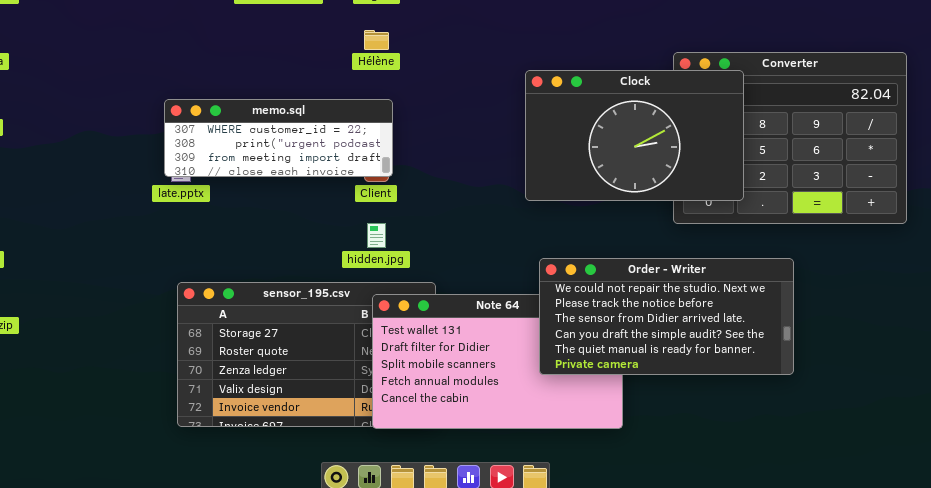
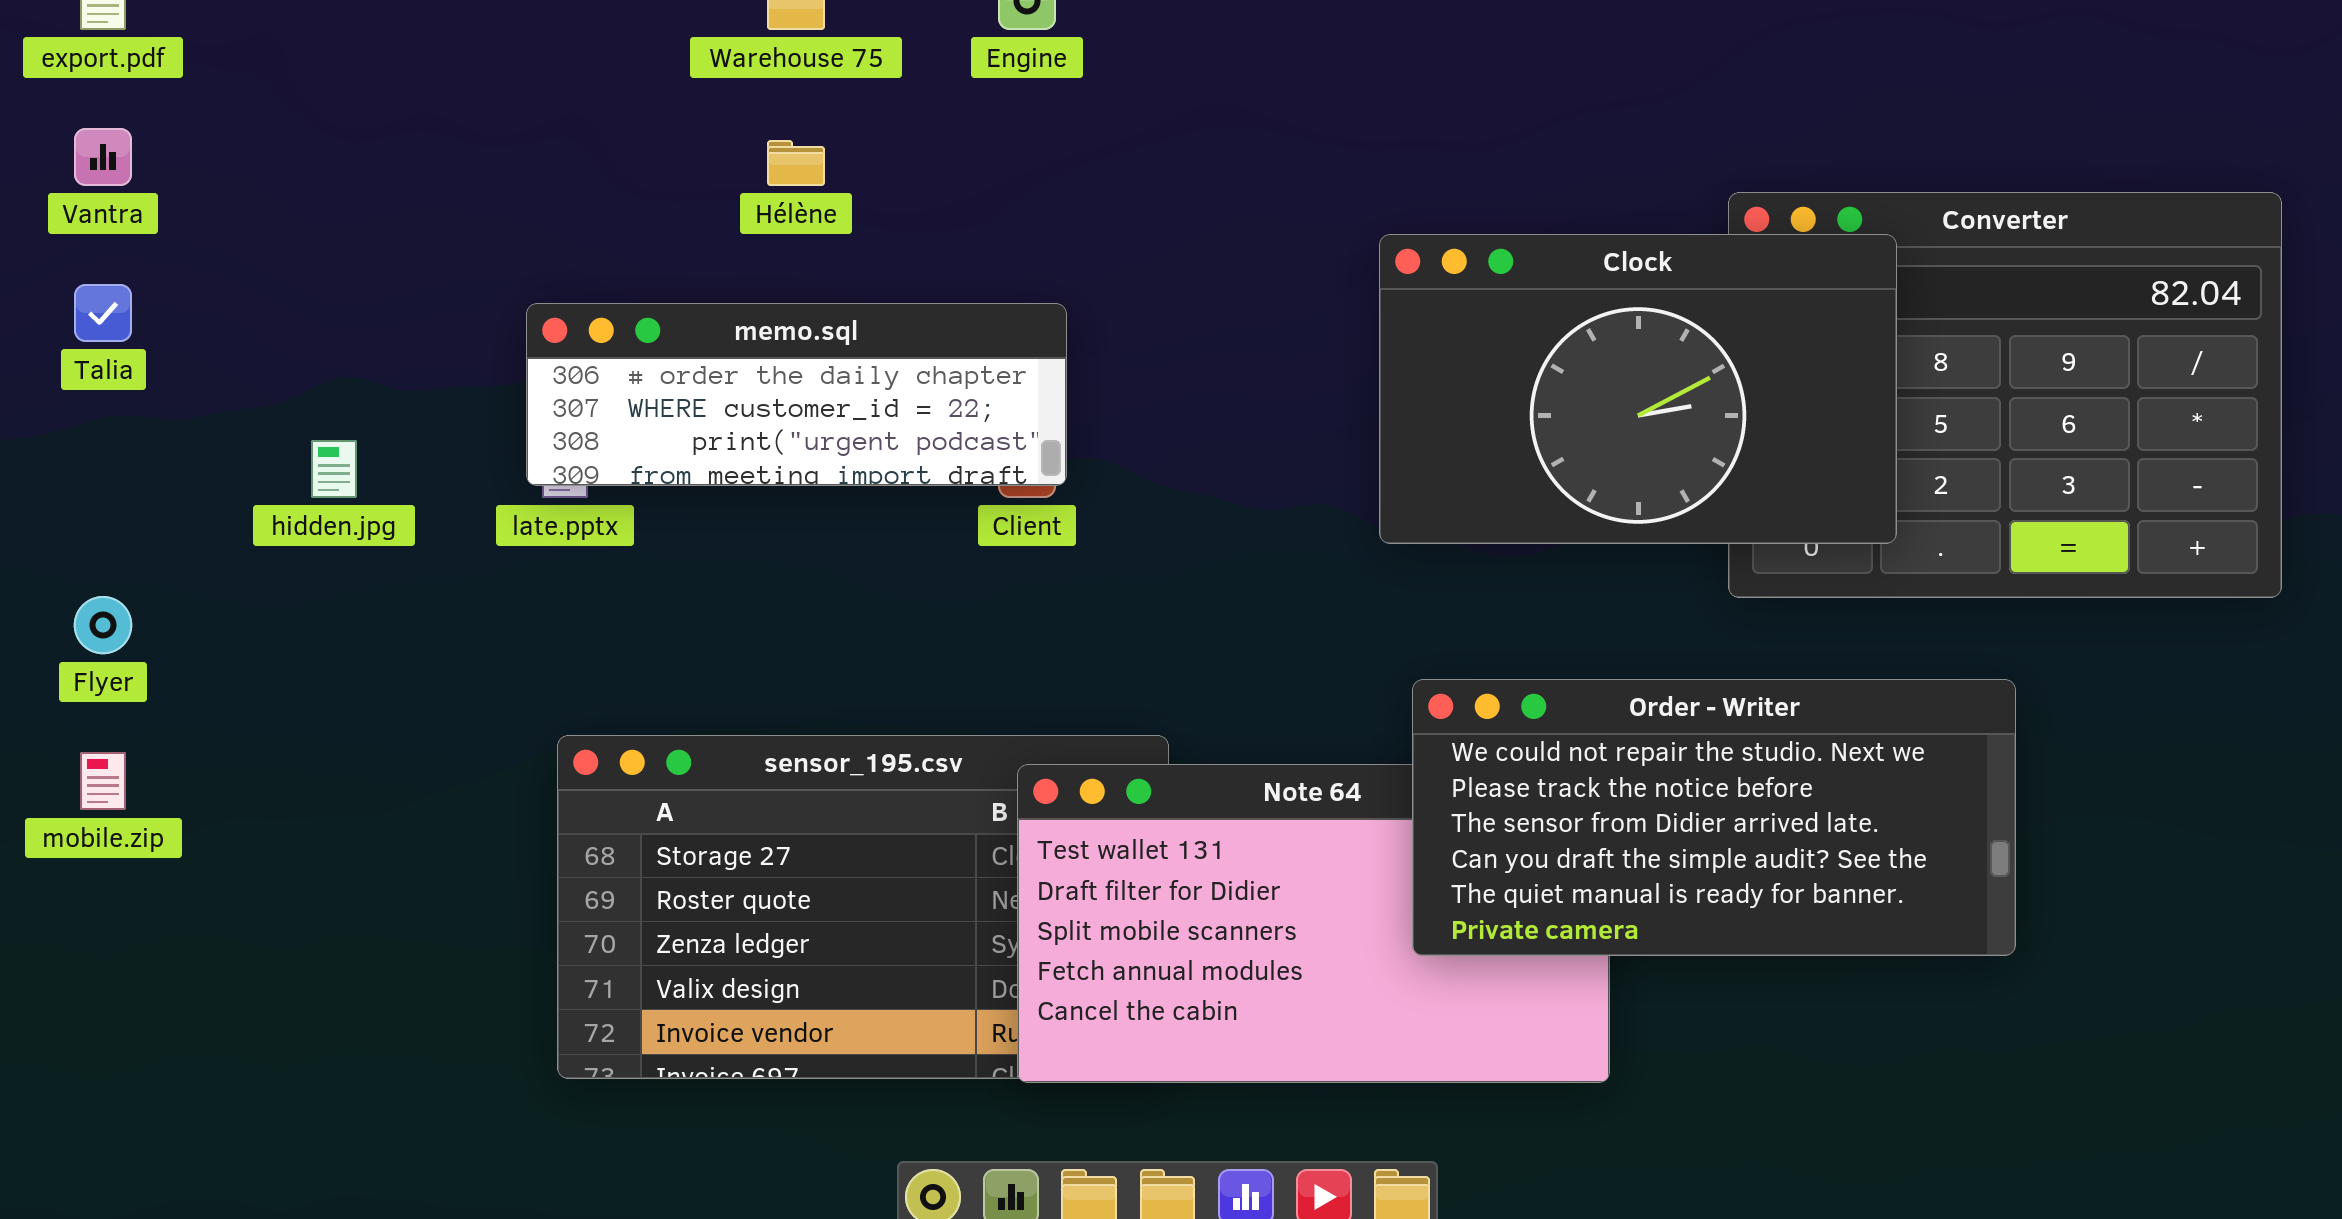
Hélène: [364,30,389,50] -> [767,140,825,186], moved
memo.sql: [164,99,393,177] -> [526,303,1067,486], scrolled up 1 row
hidden.jpg: [367,223,386,248] -> [311,440,357,498], moved

